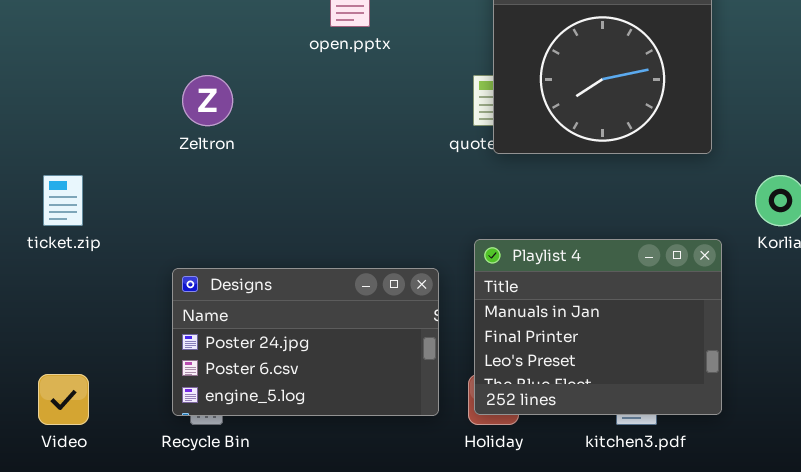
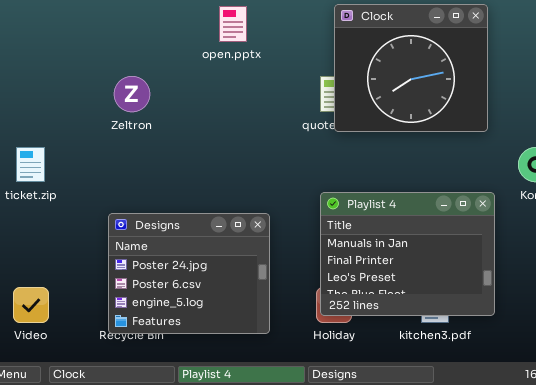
Designs: [172,268,439,416] -> [108,213,270,334], resized

